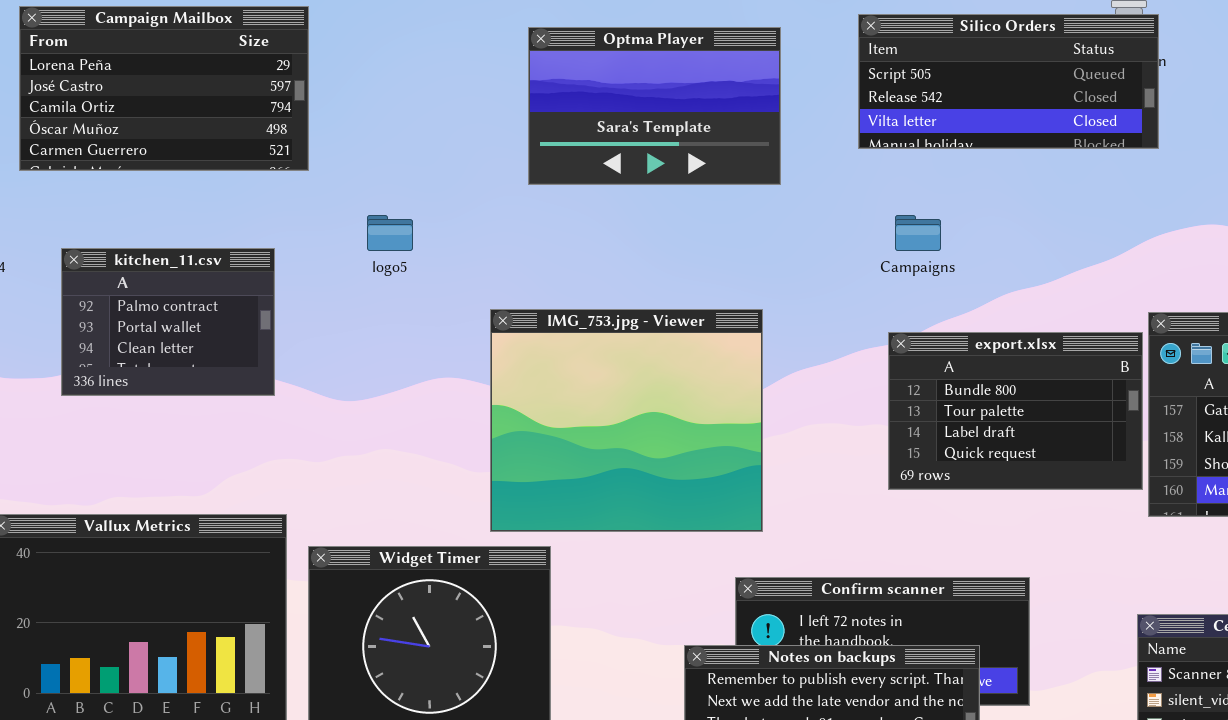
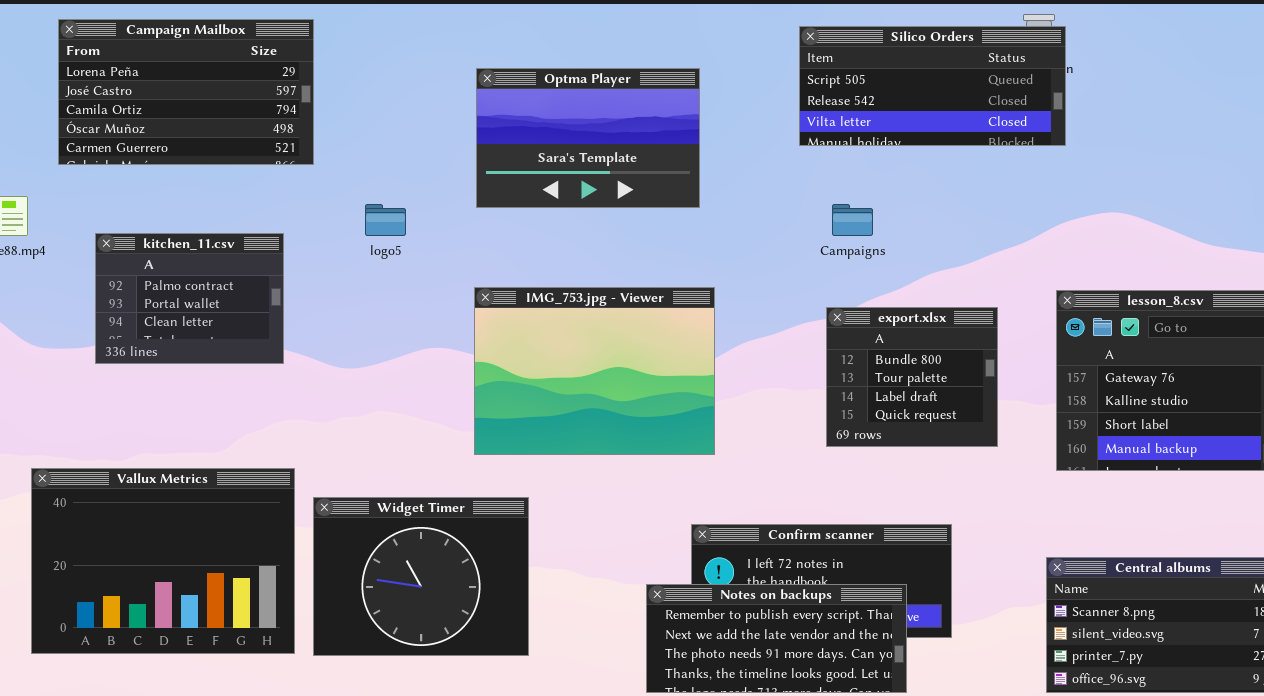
Optma Player: [528,27,781,185] -> [476,68,700,208], moved
IMG_753.jpg - Viewer: [490,309,763,532] -> [474,287,715,455], resized
export.xlsx: [888,332,1143,490] -> [826,307,998,447], resized

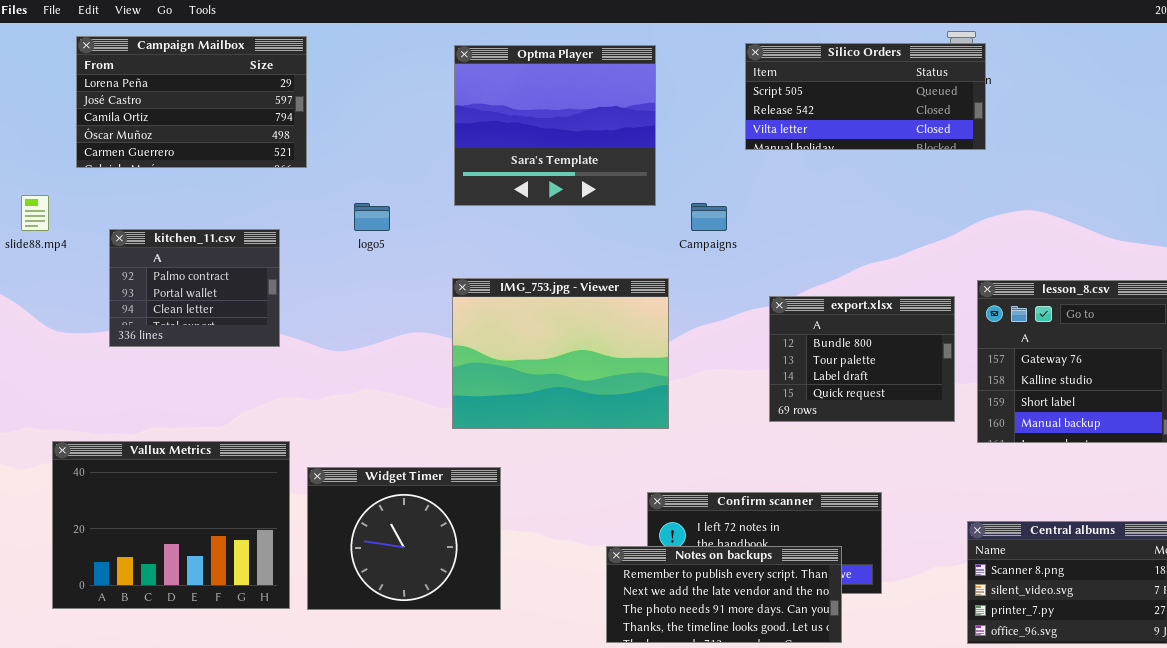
Optma Player: [476,68,700,208] -> [454,45,656,206], resized
Campaigns: [832,204,873,236] -> [691,203,727,231], moved
export.xlsx: [826,307,998,447] -> [769,296,955,422], resized

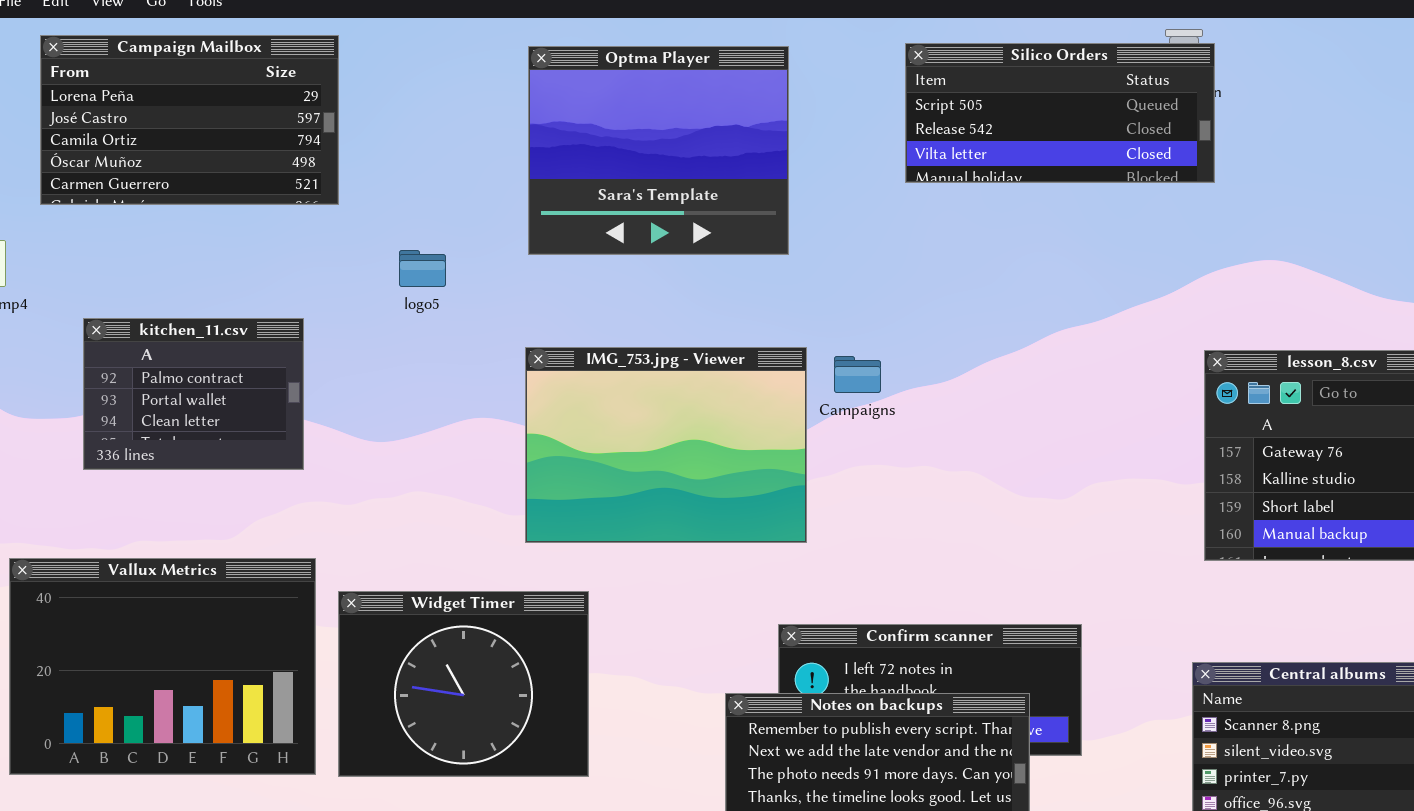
Campaigns: [691,203,727,231] -> [834,356,881,393], moved
kitchen_11.csv: [109,229,280,347] -> [83,318,304,470], moved
export.xlsx: [769,296,955,422] -> none, closed

